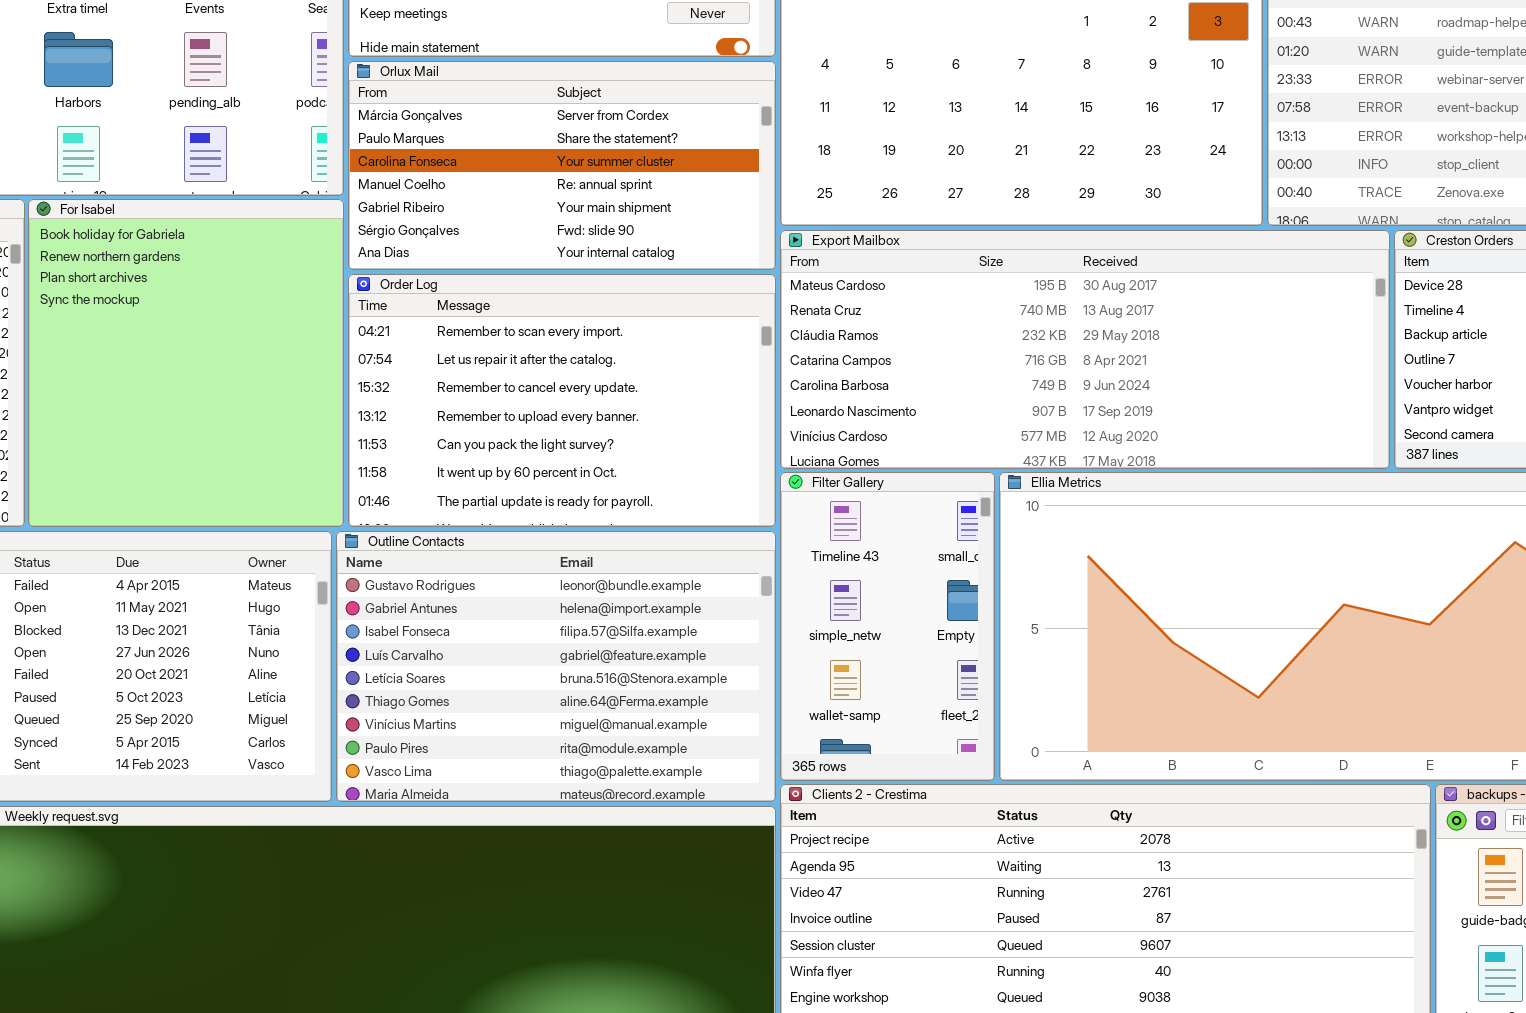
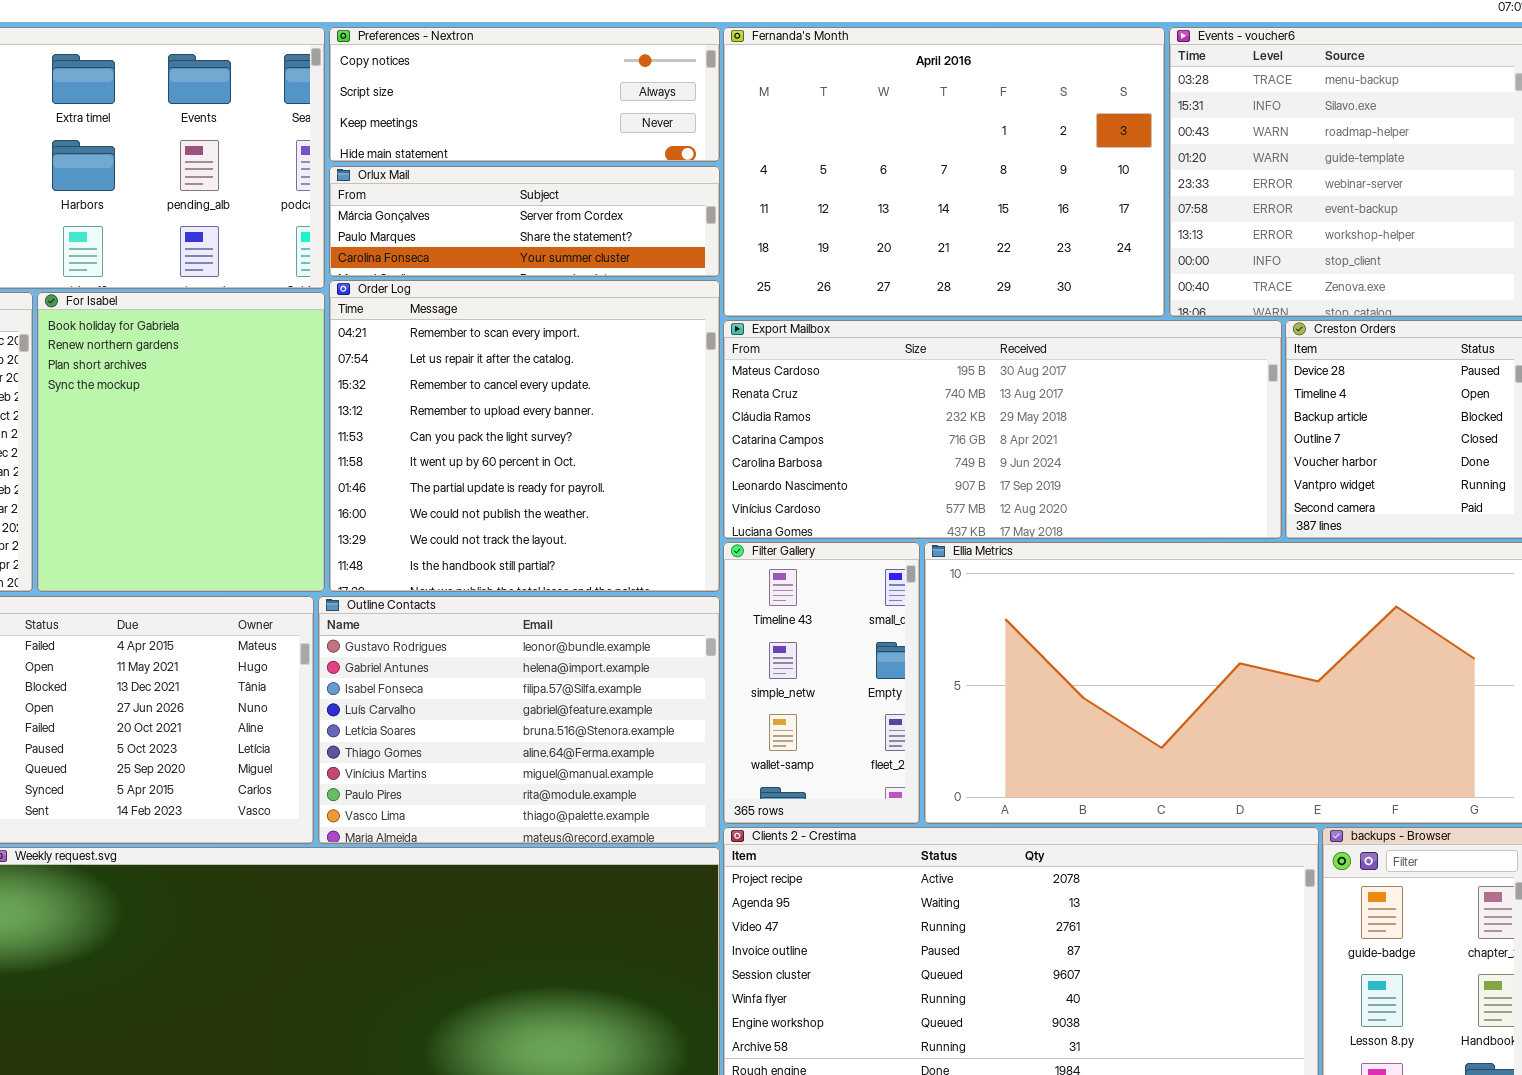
Orlux Mail: [348,61,776,270] -> [329,166,720,277], resized
Order Log: [348,274,776,527] -> [329,280,720,592], resized

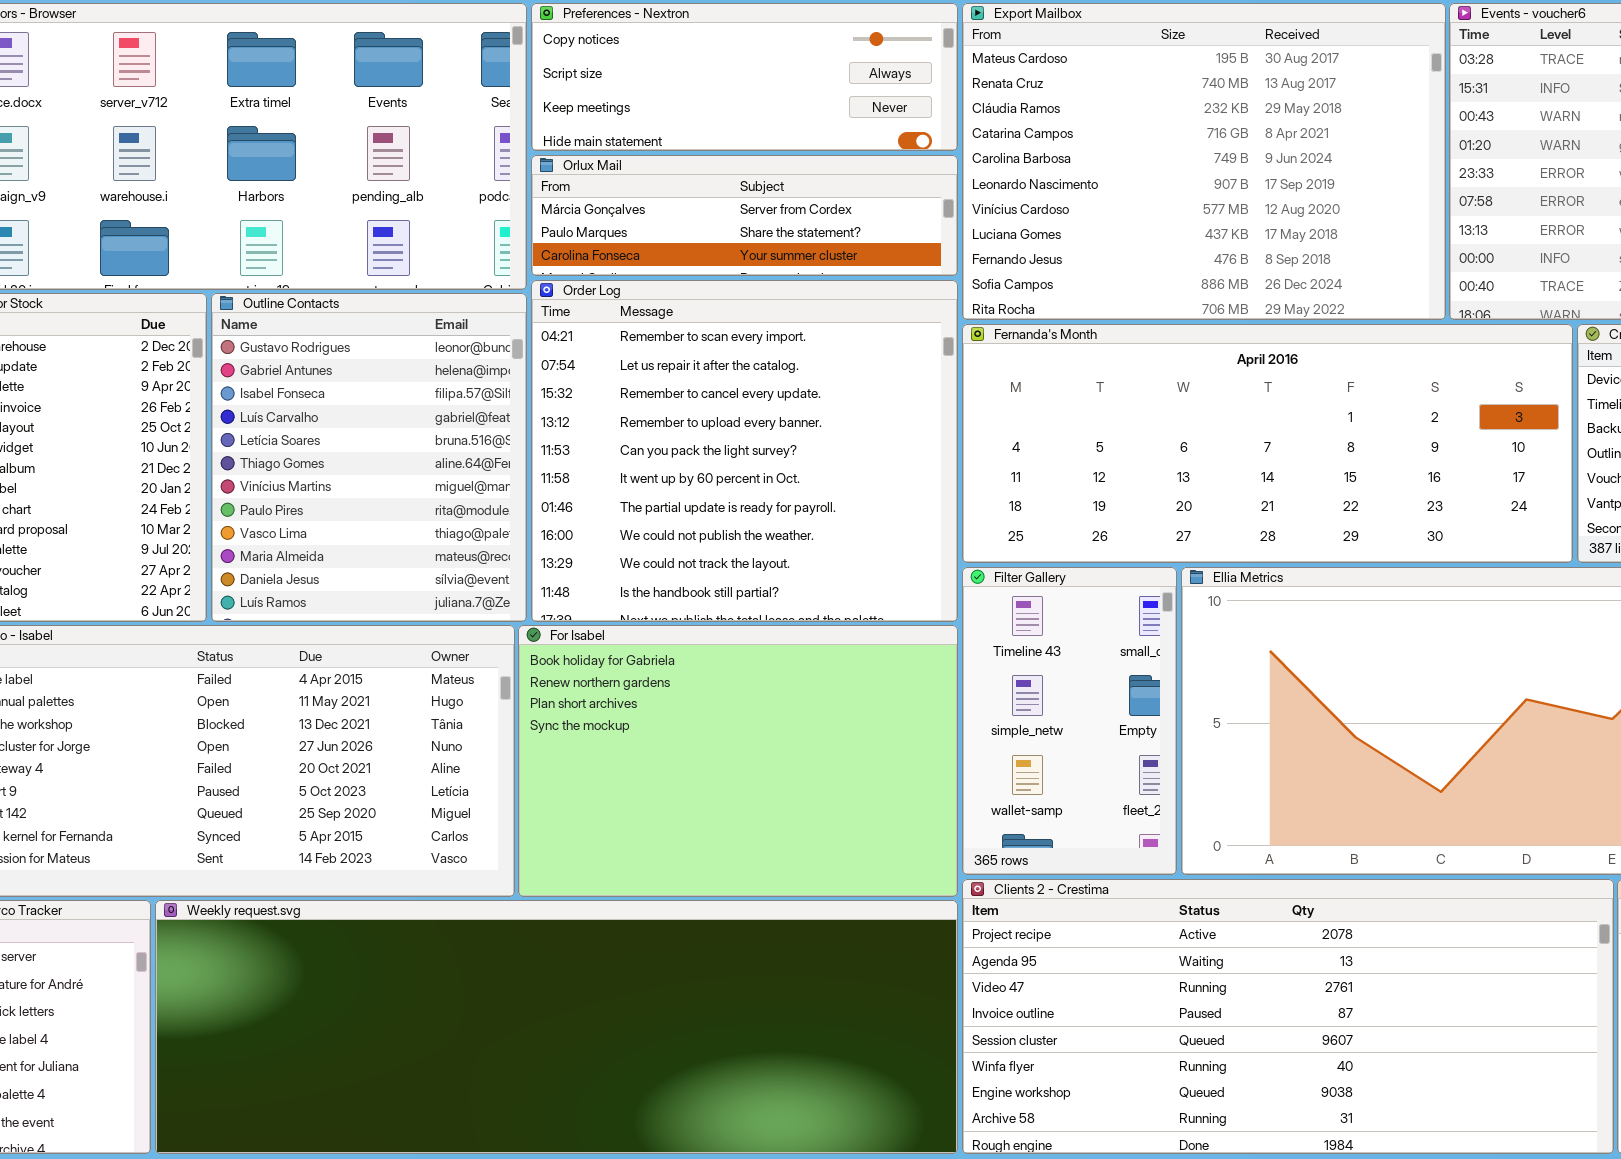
Fernanda's Month: [723,27,1165,317] -> [962,324,1573,563], moved, resized
For Isabel: [37,292,325,592] -> [518,625,958,897], moved, resized
Export Mailbox: [723,320,1282,539] -> [962,3,1446,320], moved, resized
Outline Contacts: [318,596,720,844] -> [211,293,527,622], moved, resized

